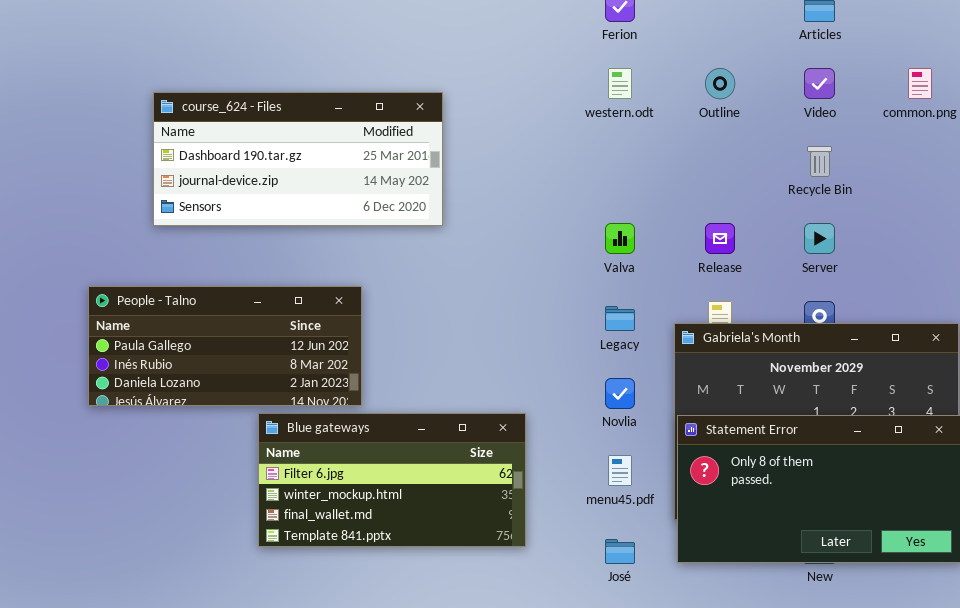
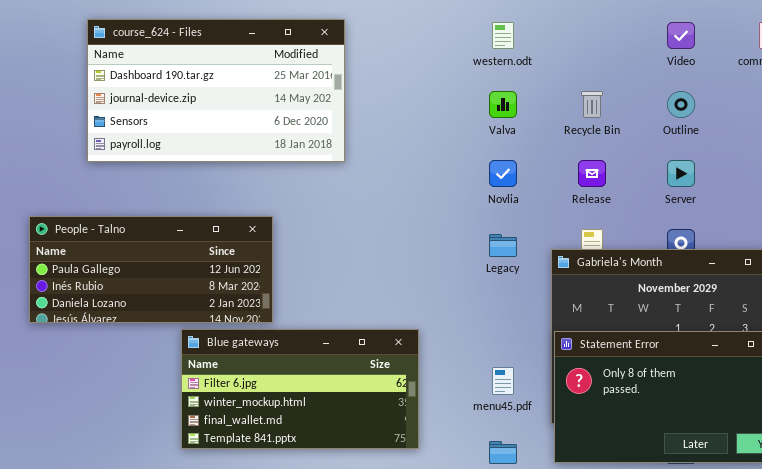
Outline: [705,68,735,99] -> [667,91,695,118], moved
course_624 - Files: [153,92,443,226] -> [87,19,345,162], resized
Recycle Bin: [807,146,832,177] -> [581,91,603,118], moved
Valva: [605,223,635,254] -> [489,91,517,118], moved
Novlia: [605,378,635,409] -> [489,160,517,187], moved

